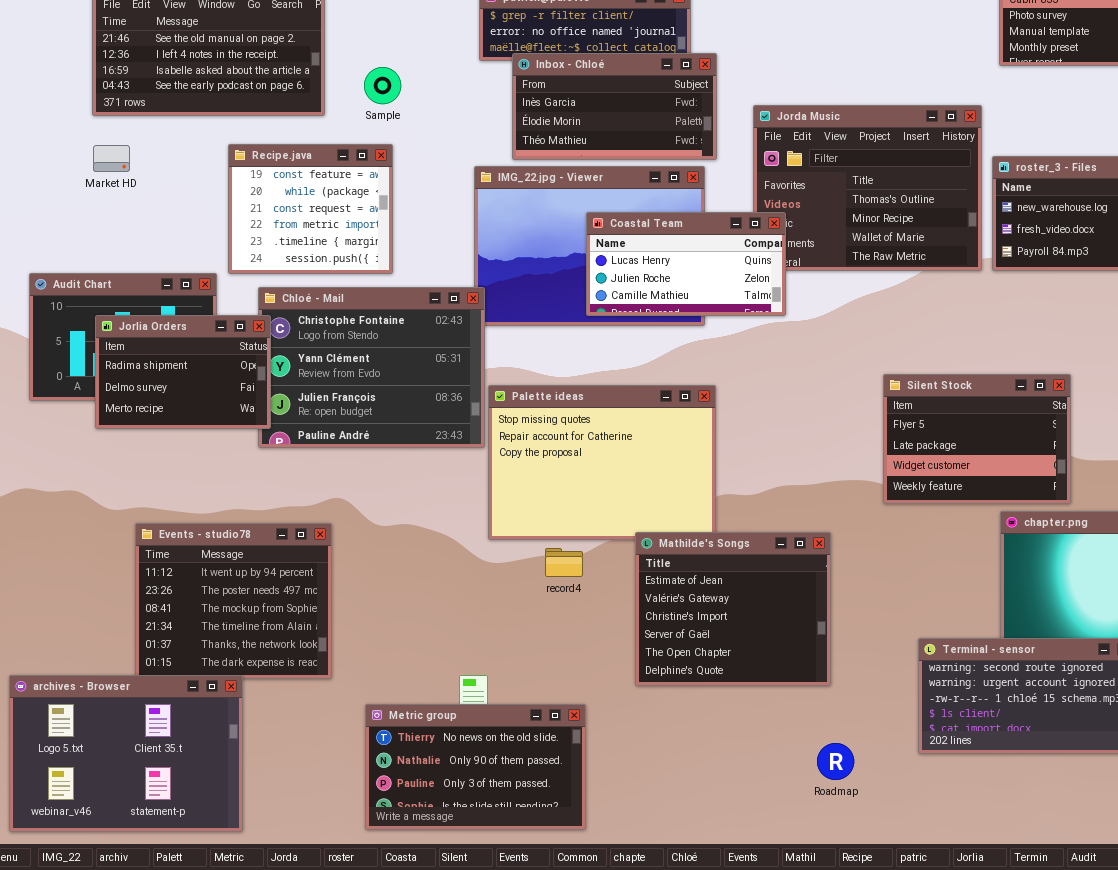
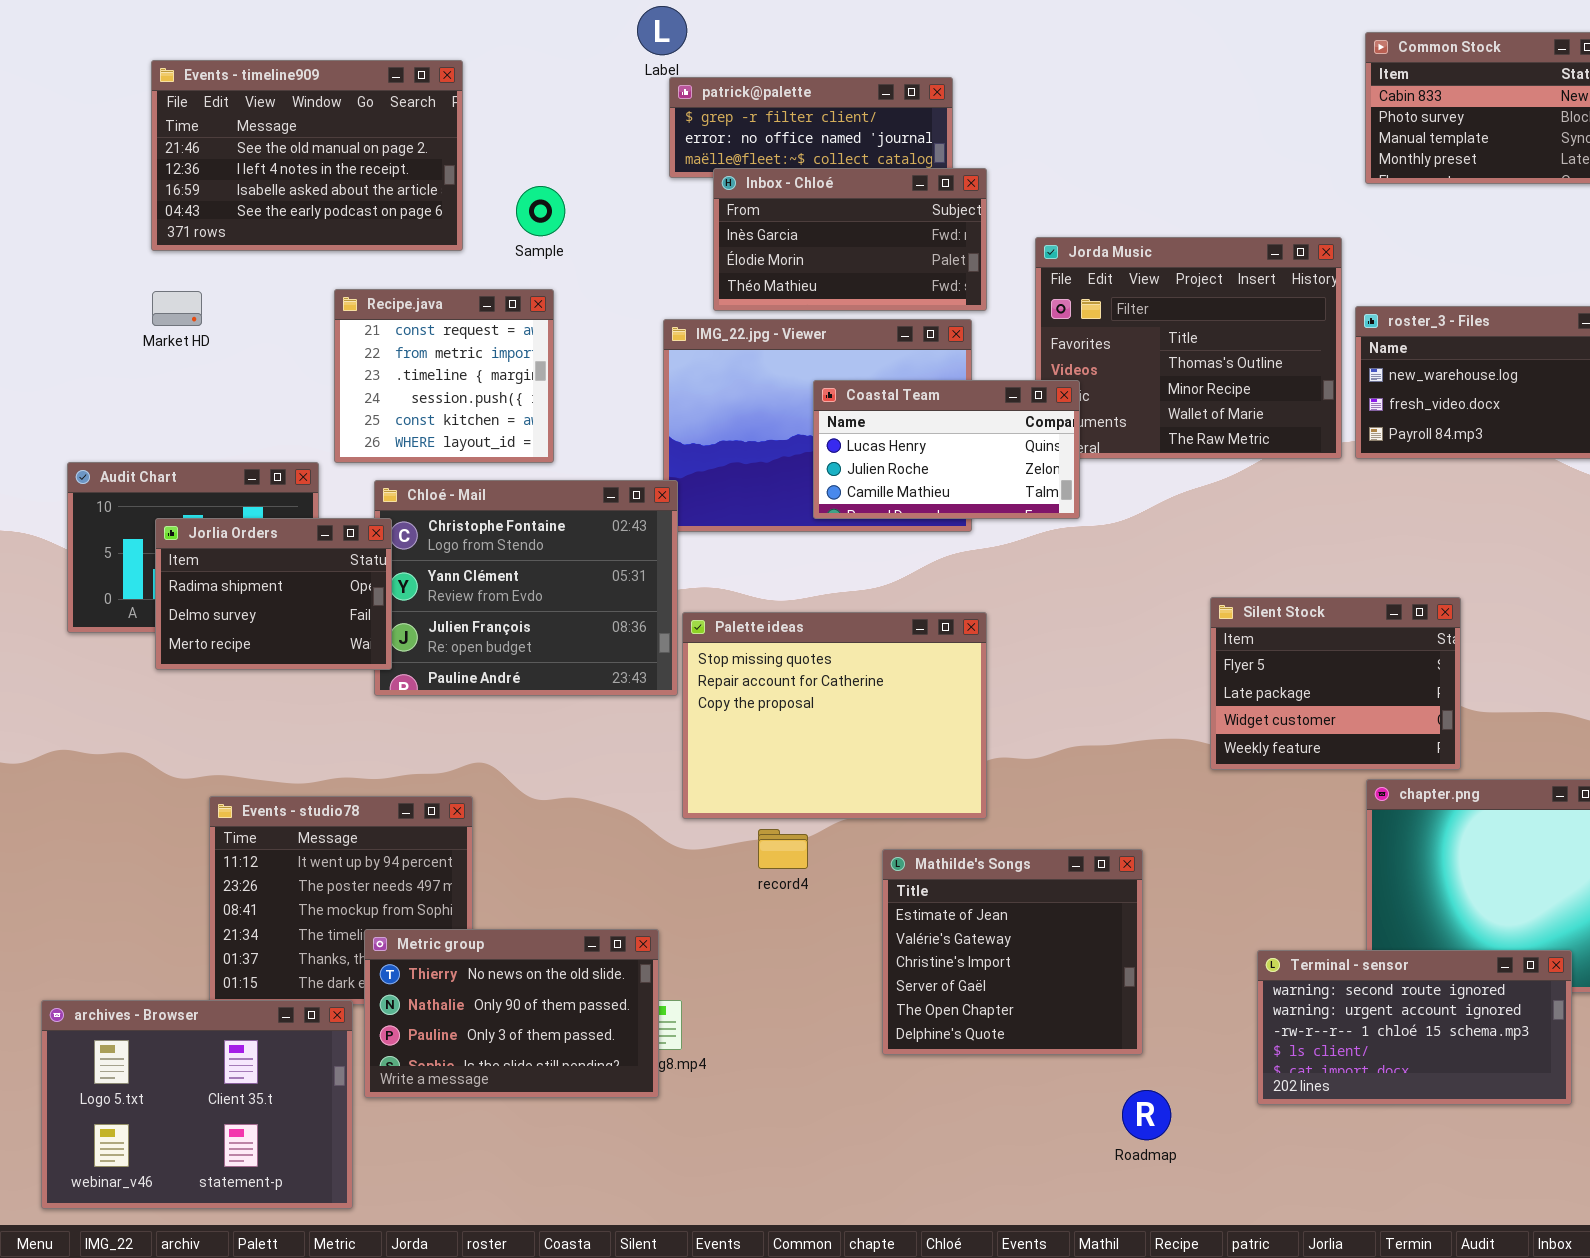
Recipe.java: [228,144,393,274] -> [334,289,554,463], scrolled down 2 rows
Mathilde's Songs: [635,532,831,686] -> [882,849,1143,1055], moved
Metric group: [365,704,586,830] -> [364,929,659,1098], moved

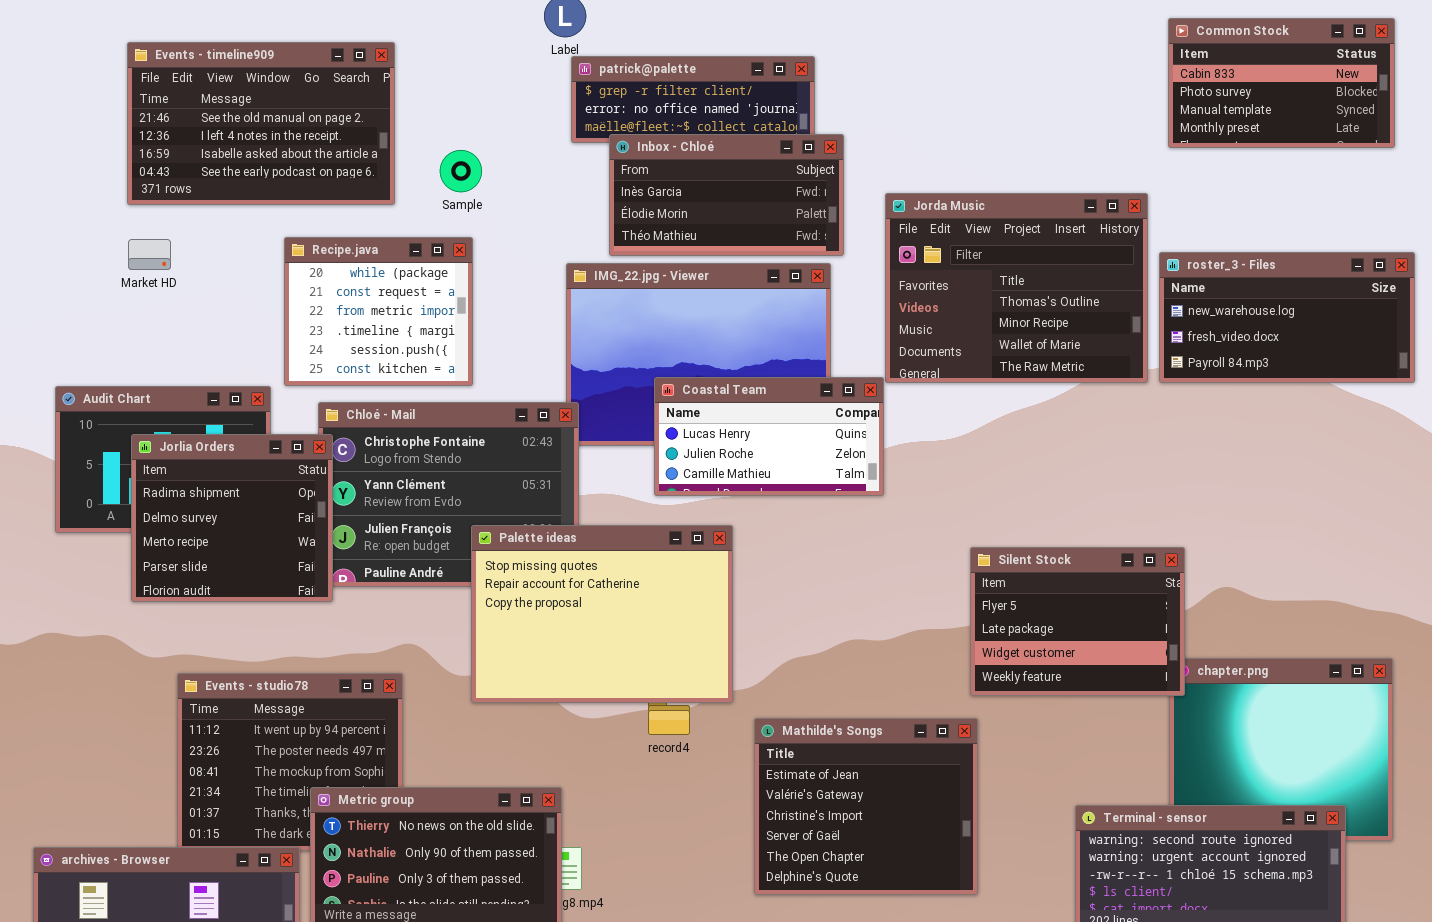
Recipe.java: [334,289,554,463] -> [284,237,473,386], scrolled up 1 row
Coastal Team: [813,380,1080,519] -> [654,377,884,496], moved
Jorlia Orders: [155,518,392,670] -> [131,434,333,602], resized
Silent Stock: [1210,597,1461,770] -> [970,547,1185,696], moved
Palette ideas: [682,612,987,819] -> [471,525,733,703], moved

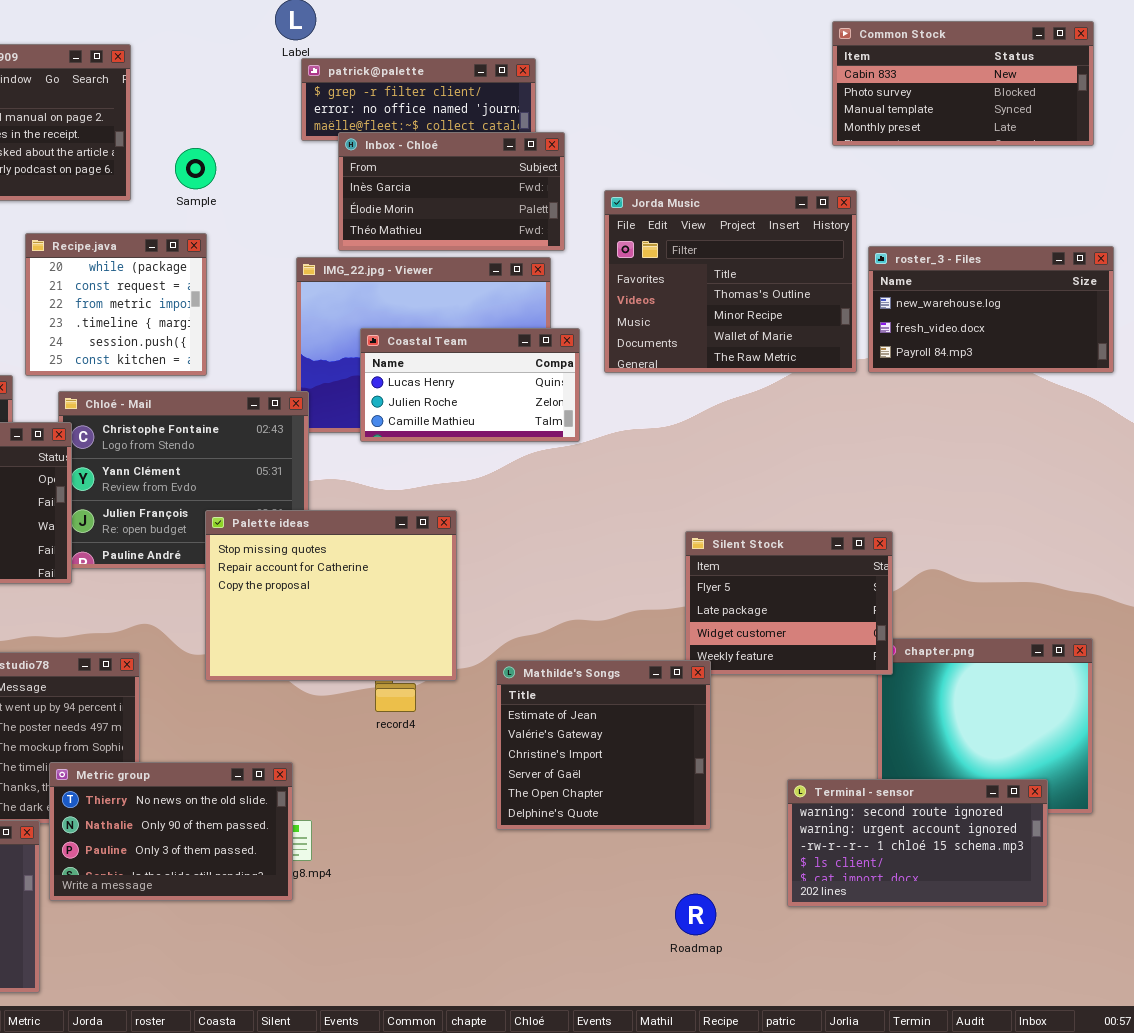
Common Stock: [1168,18,1395,148] -> [832,21,1094,146], resized
Coastal Team: [654,377,884,496] -> [360,328,580,442], moved
Mathilde's Songs: [754,718,978,895] -> [496,660,711,830], moved

